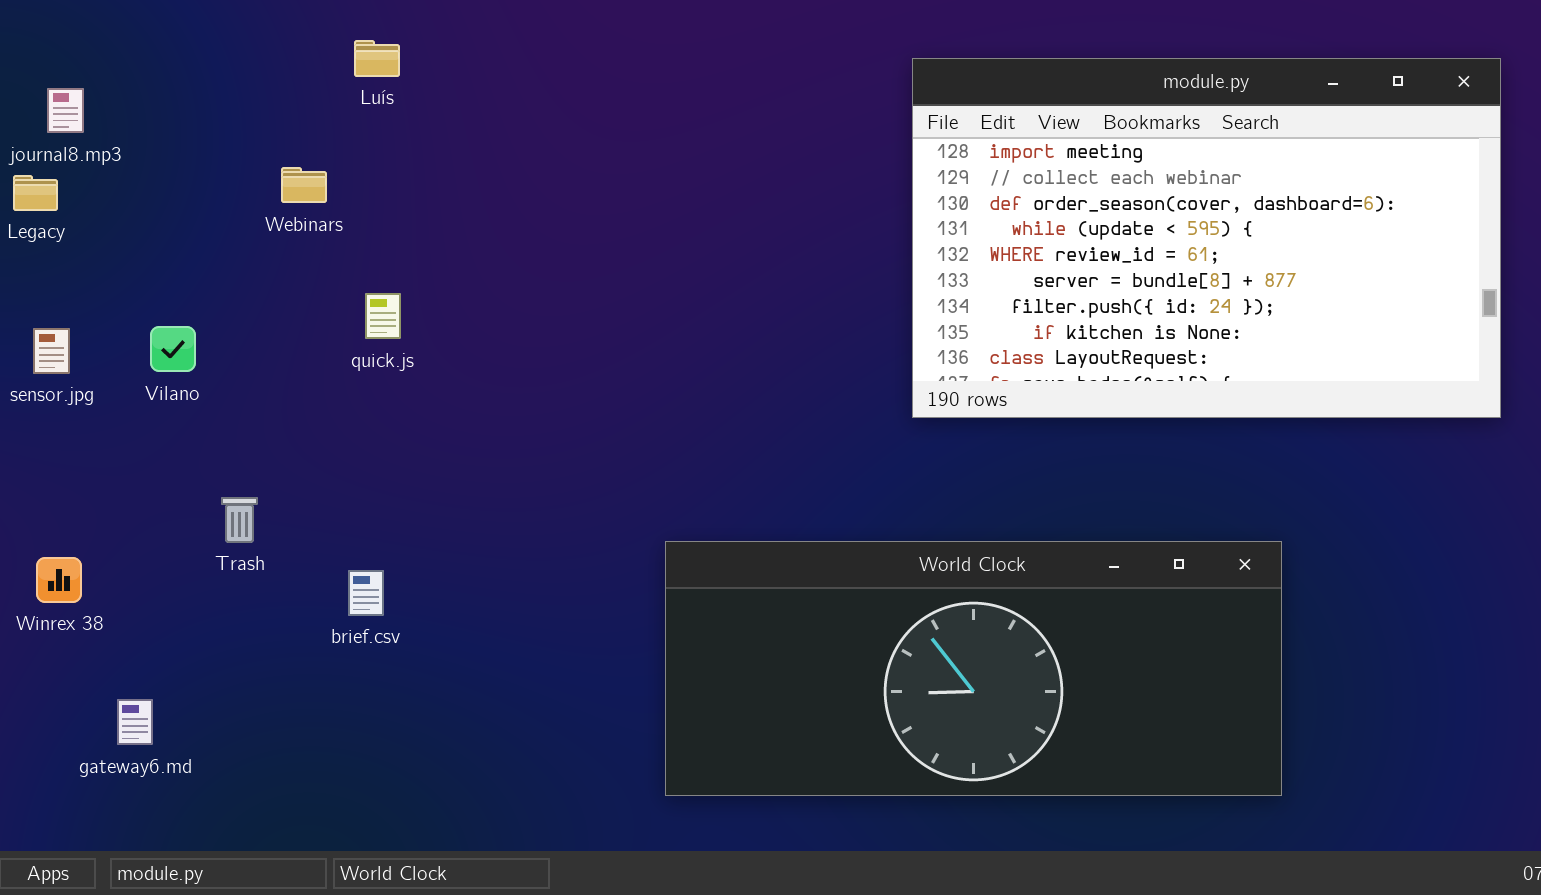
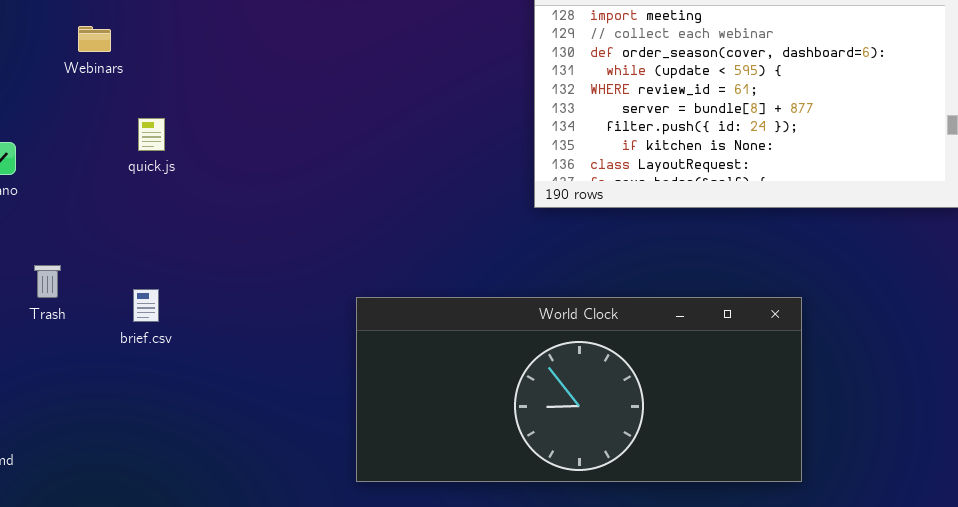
brief.csv: [348,570,384,616] -> [133,289,159,322], moved

